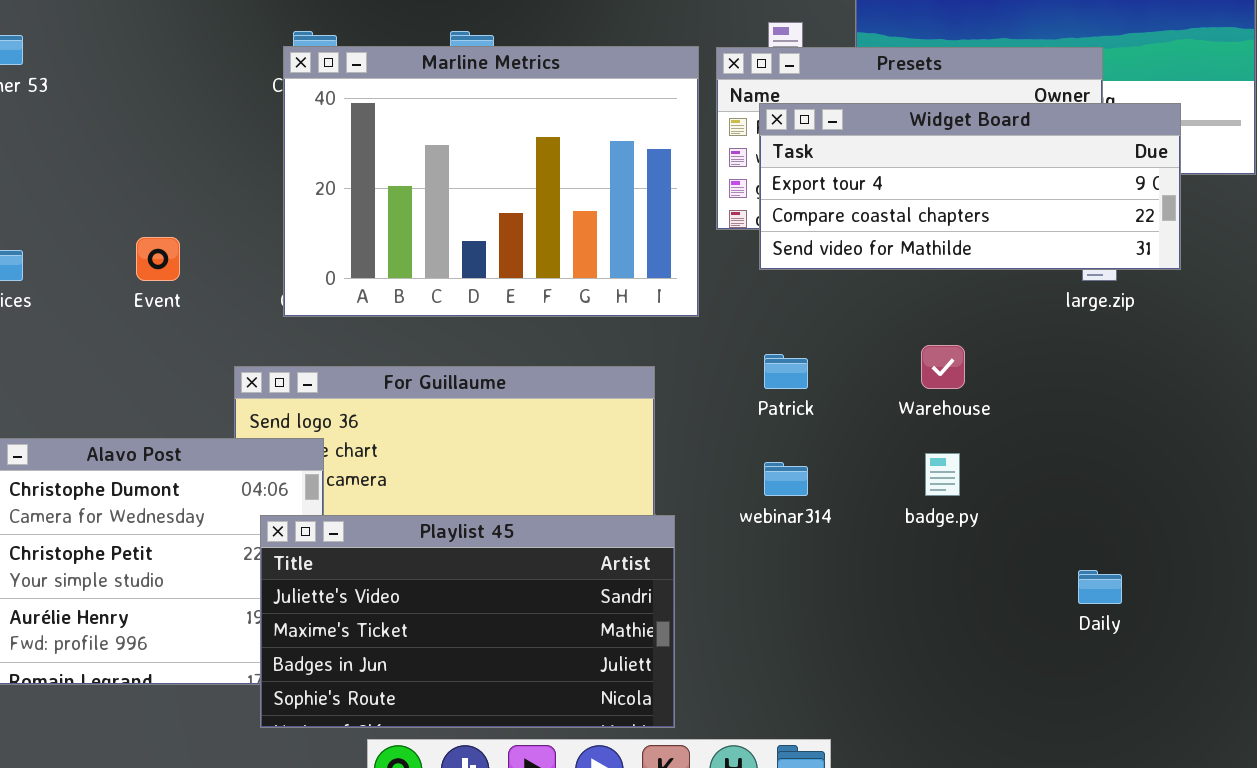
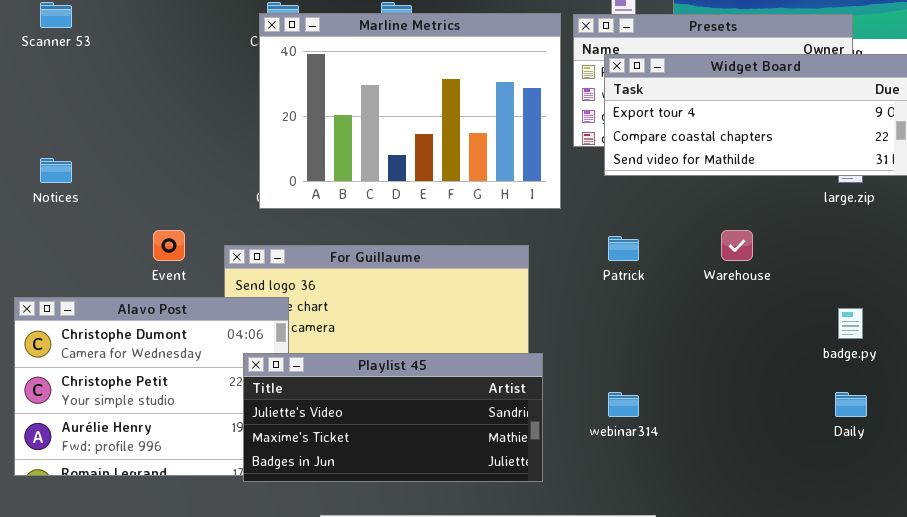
Event: [136,237,180,281] -> [153,230,185,261], moved
badge.py: [925,453,960,496] -> [838,308,863,339], moved
webinar314: [764,462,808,496] -> [608,392,639,417], moved
Playlist 45: [260,515,675,728] -> [243,353,543,482], resized

